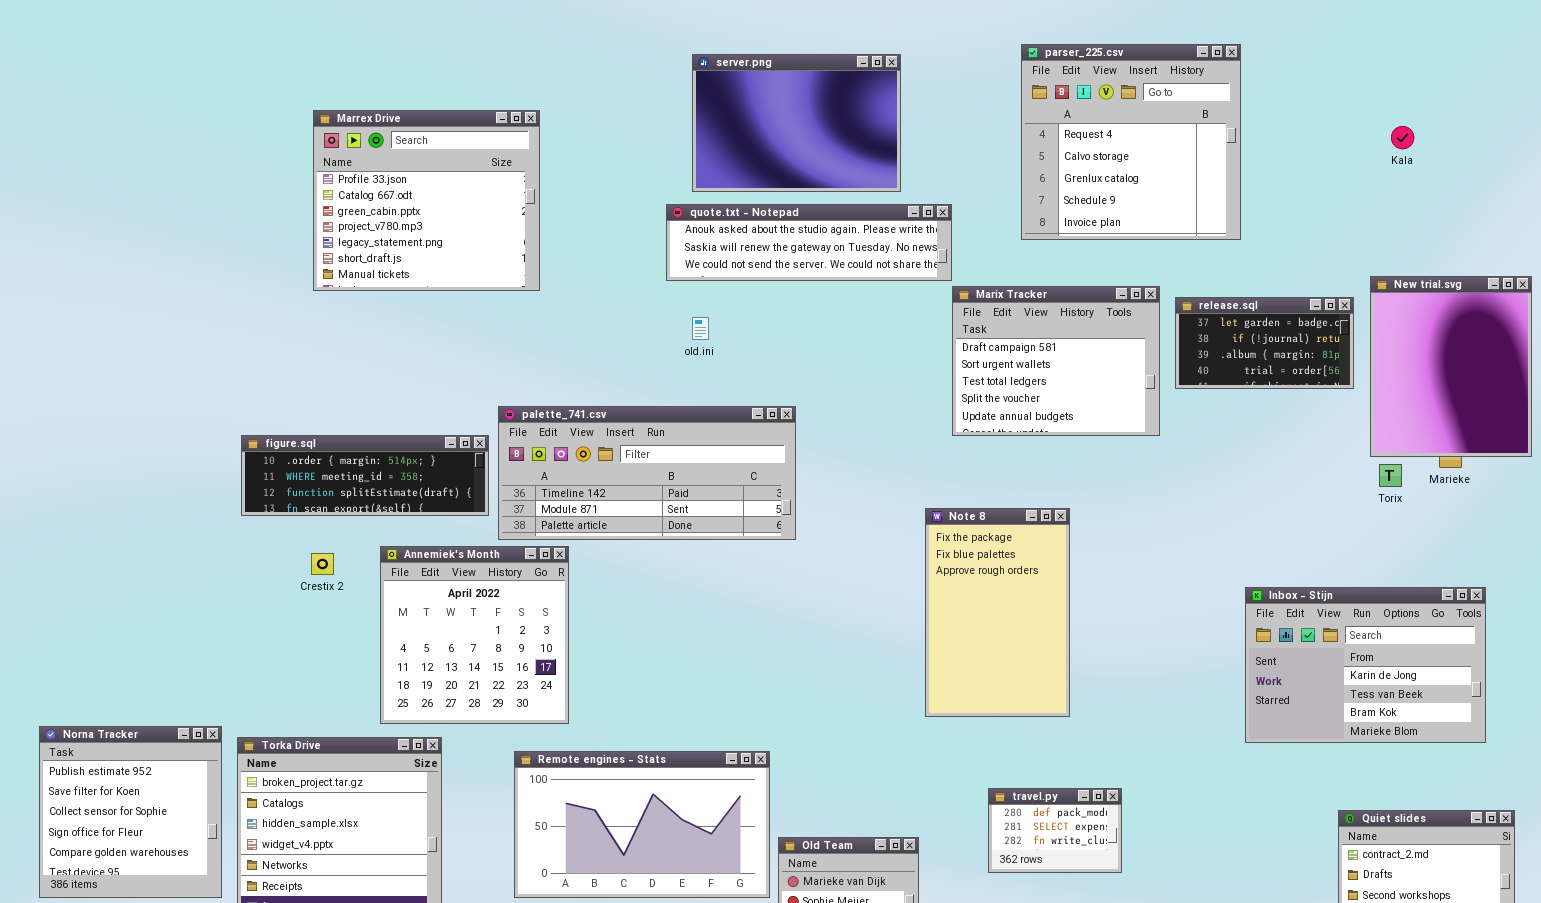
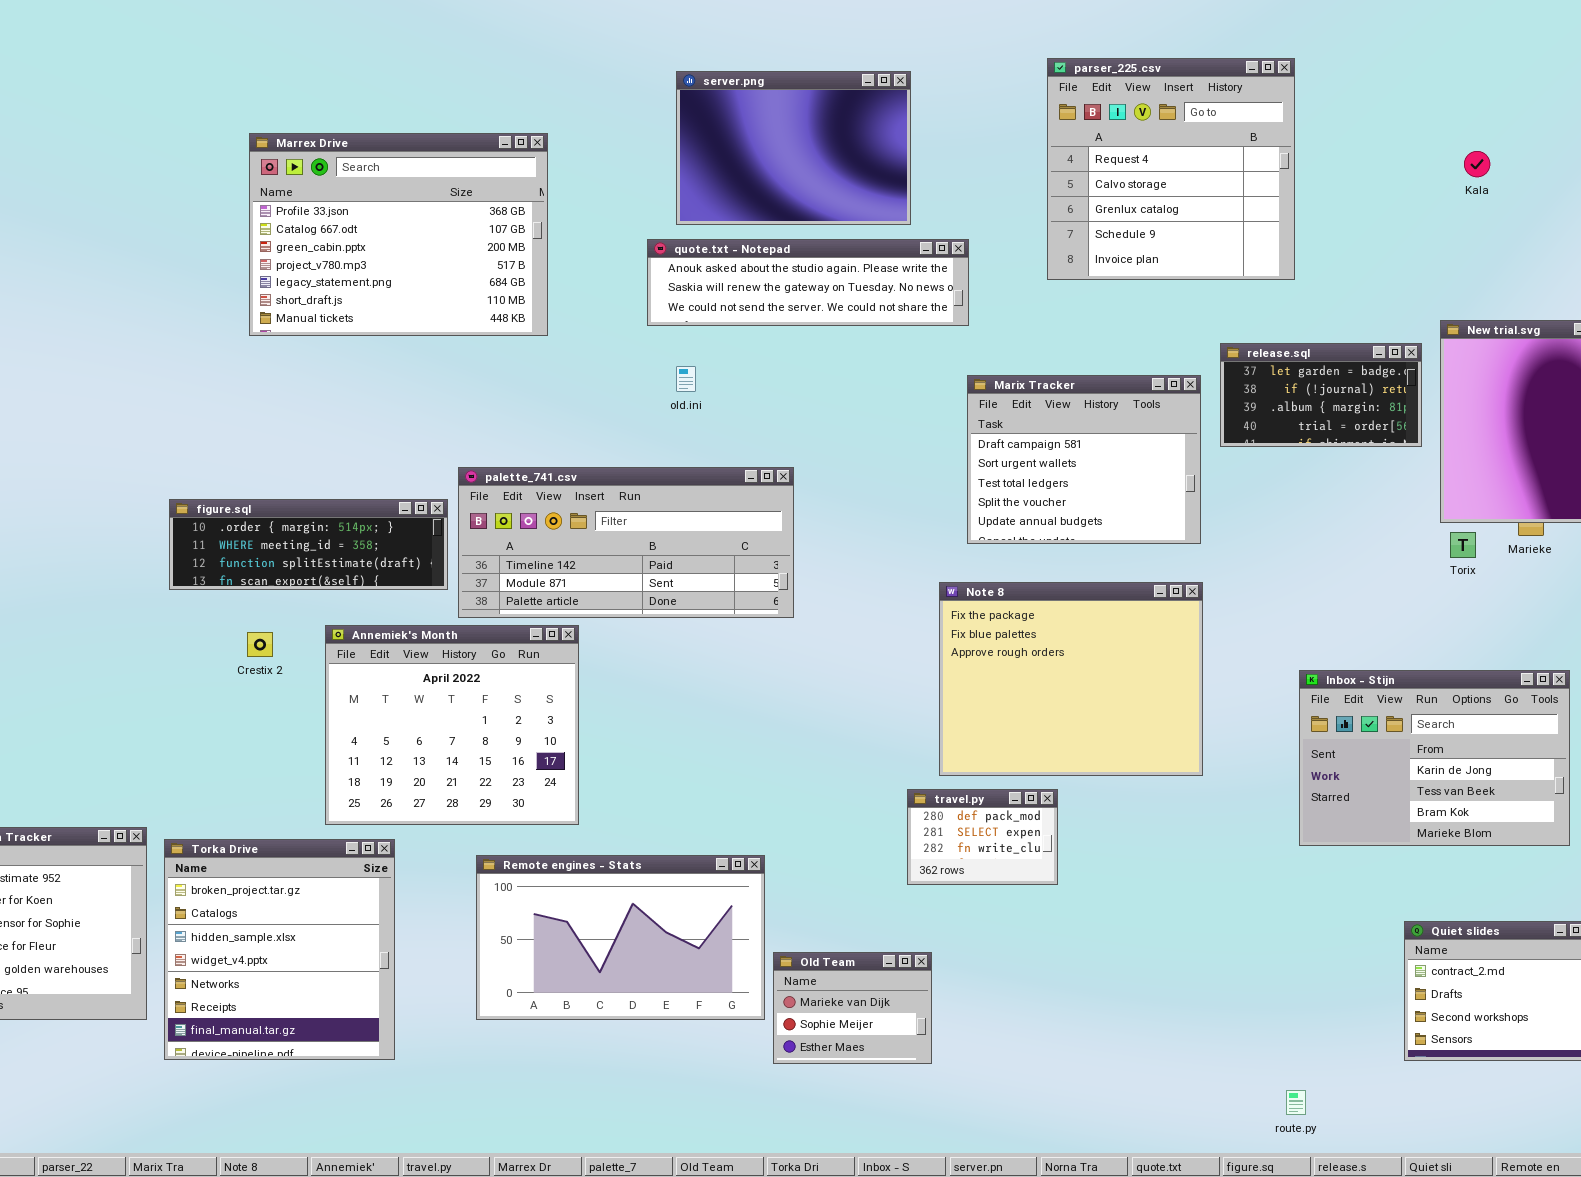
Marrex Drive: [313,110,540,291] -> [249,133,548,336], resized
Marix Tracker: [952,286,1160,436] -> [967,375,1201,544], moved
Note 8: [925,508,1070,717] -> [939,582,1203,776], resized
Annemiek's Month: [380,546,569,724] -> [325,625,579,825], resized
travel.py: [988,788,1122,873] -> [907,789,1058,885], moved

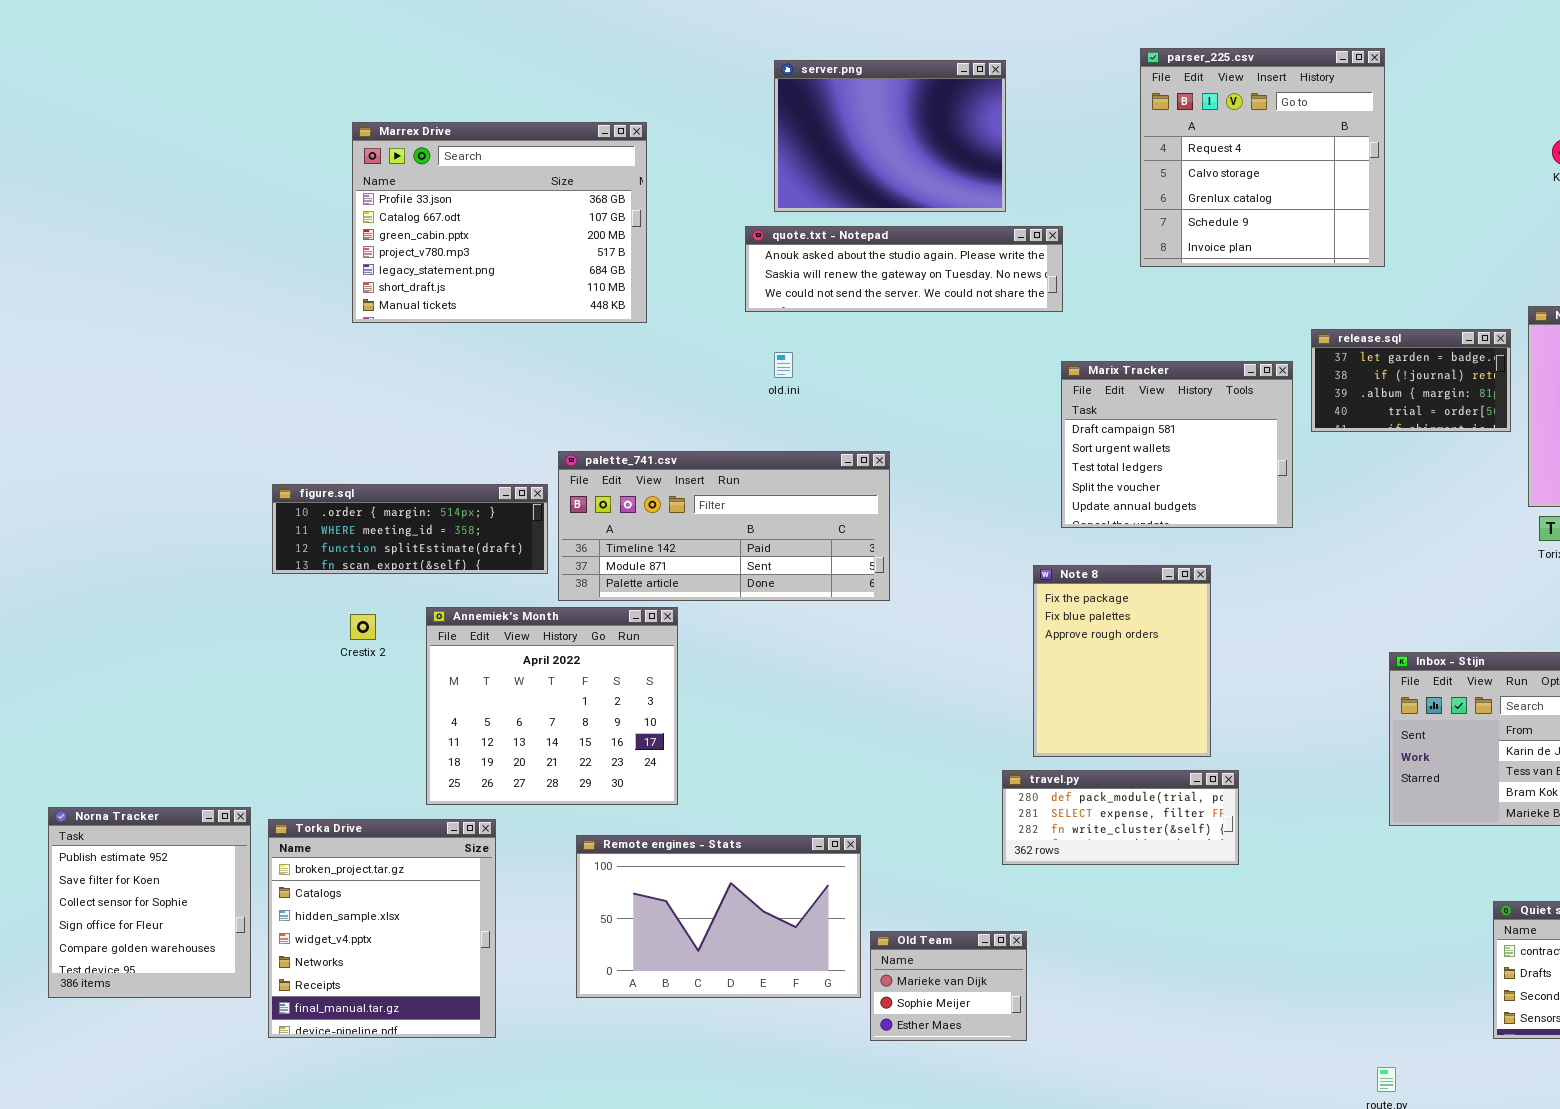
Note 8: [939,582,1203,776] -> [1033,565,1211,757], resized
travel.py: [907,789,1058,885] -> [1002,770,1239,865], resized

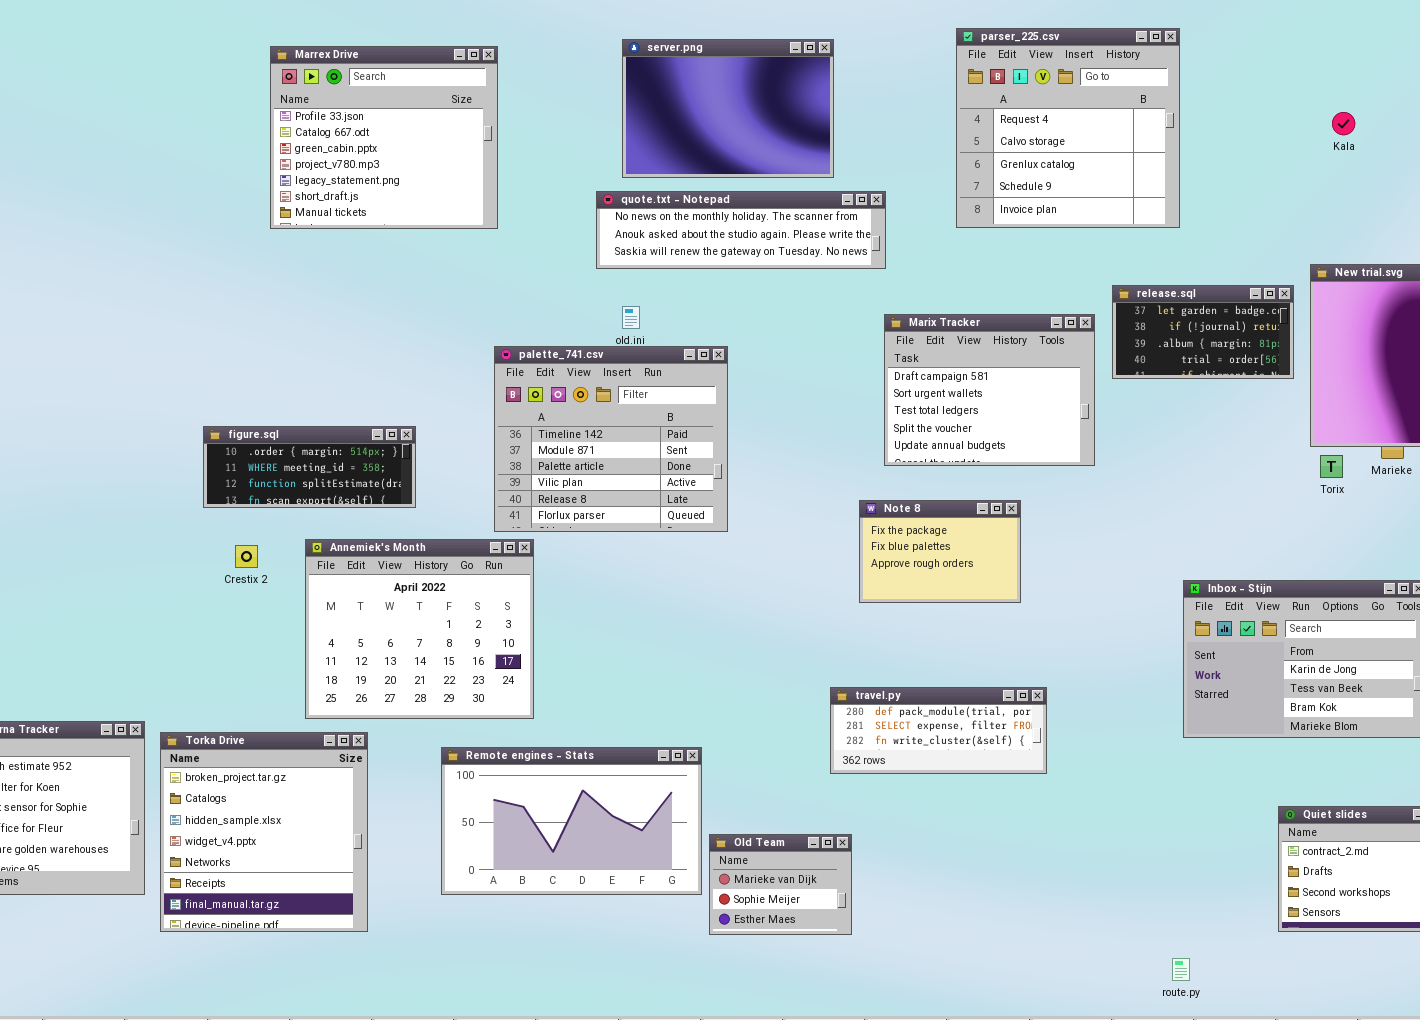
Marrex Drive: [352,122,647,323] -> [270,46,498,229], moved, resized
quote.txt - Notepad: [745,226,1063,312] -> [596,191,886,269], scrolled up 1 row
palette_741.csv: [558,451,890,601] -> [494,346,728,532], resized
figure.sql: [272,484,548,574] -> [203,426,416,508], resized
Note 8: [1033,565,1211,757] -> [859,500,1021,603], resized

